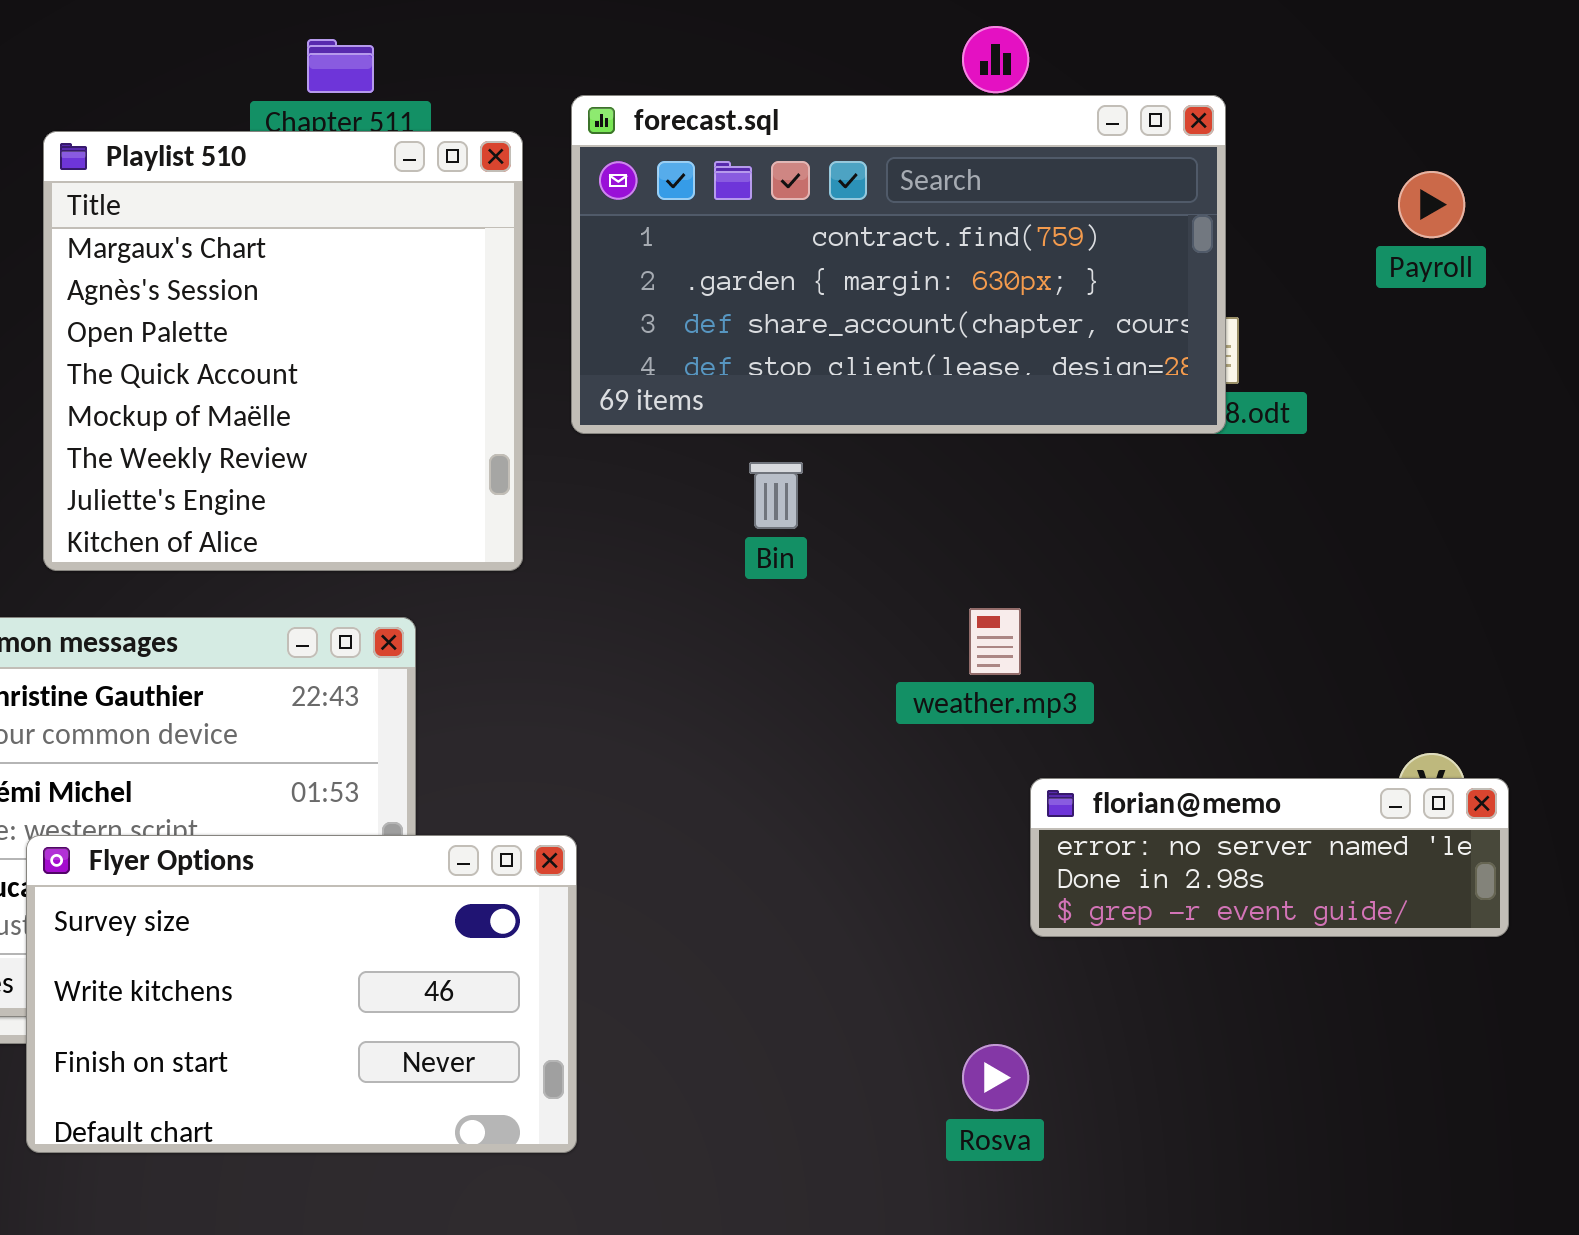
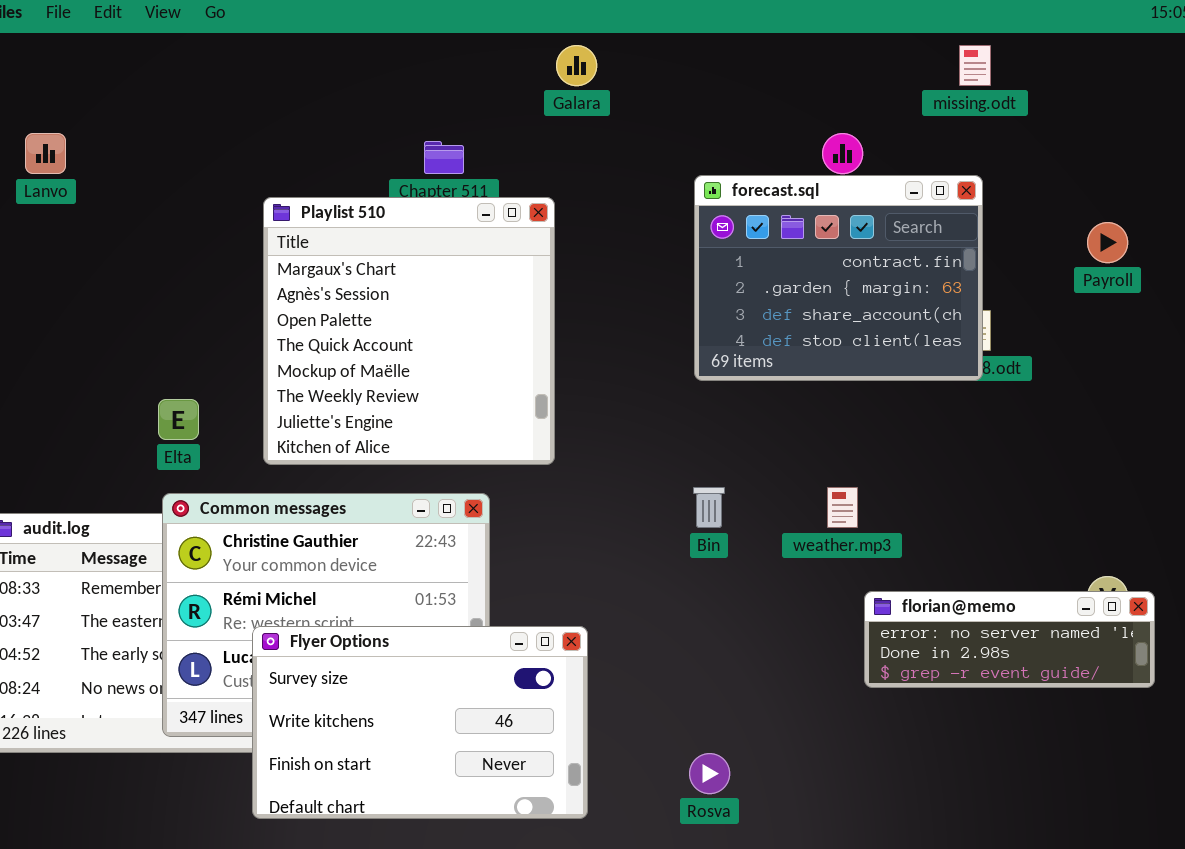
forecast.sql: [571,95,1226,434] -> [694,175,983,381], resized
Bin: [749,462,803,529] -> [693,487,725,528], moved
Rosva: [962,1044,1029,1111] -> [689,753,730,794], moved

